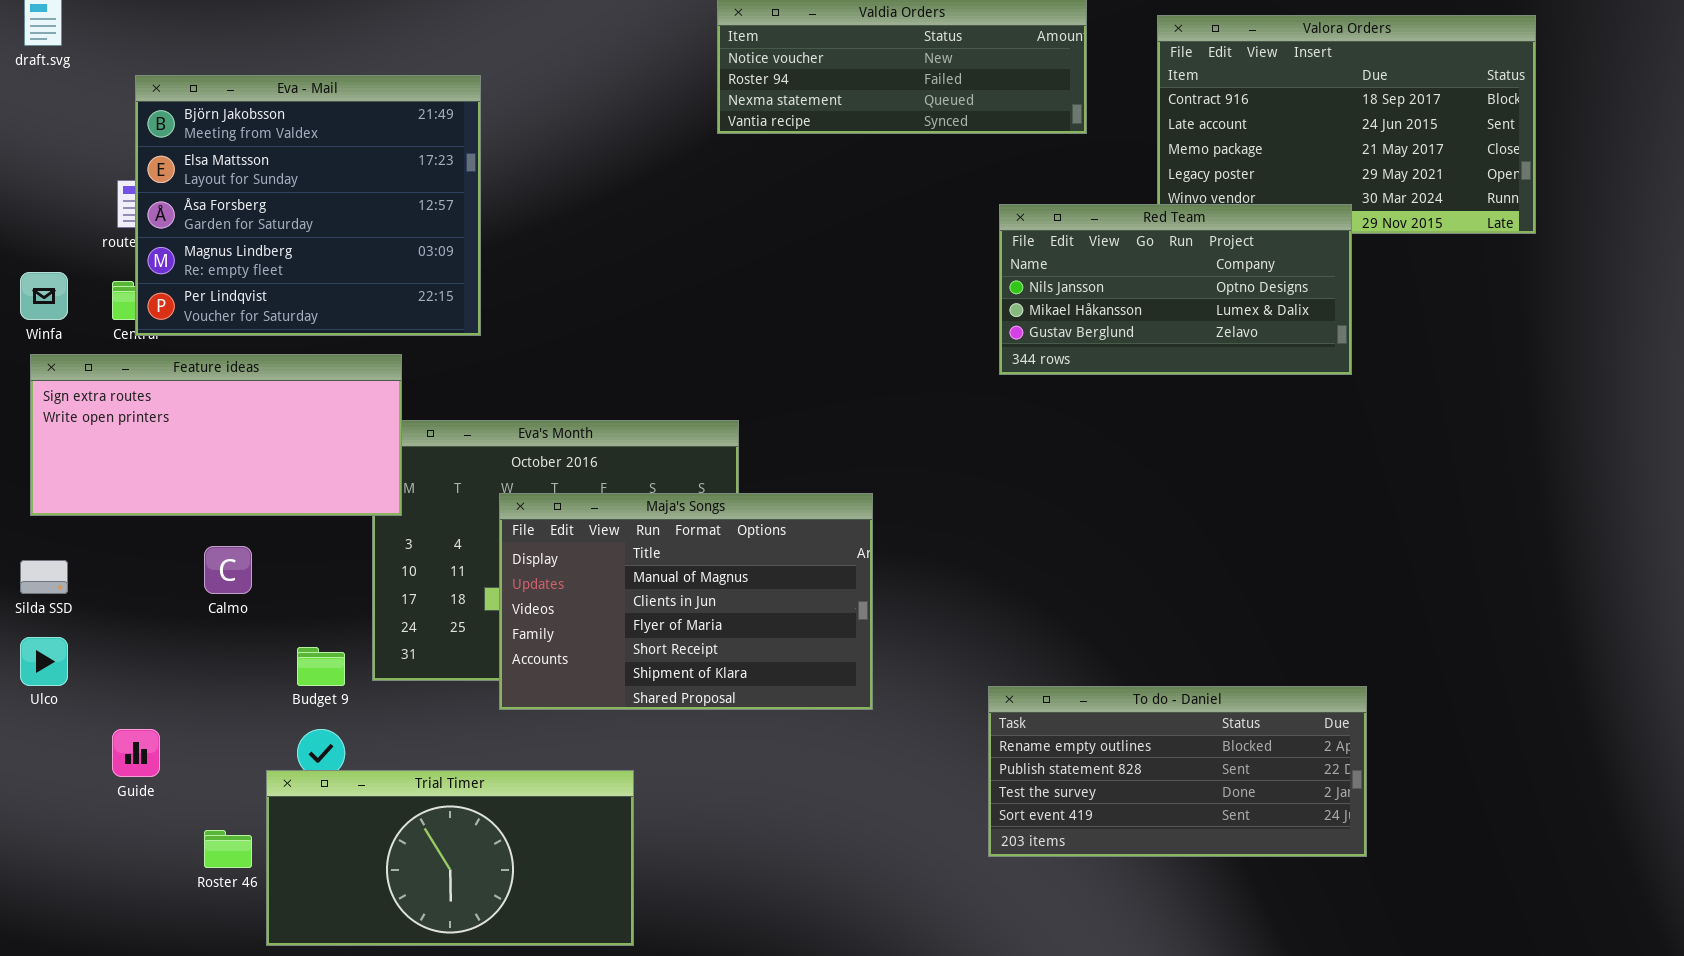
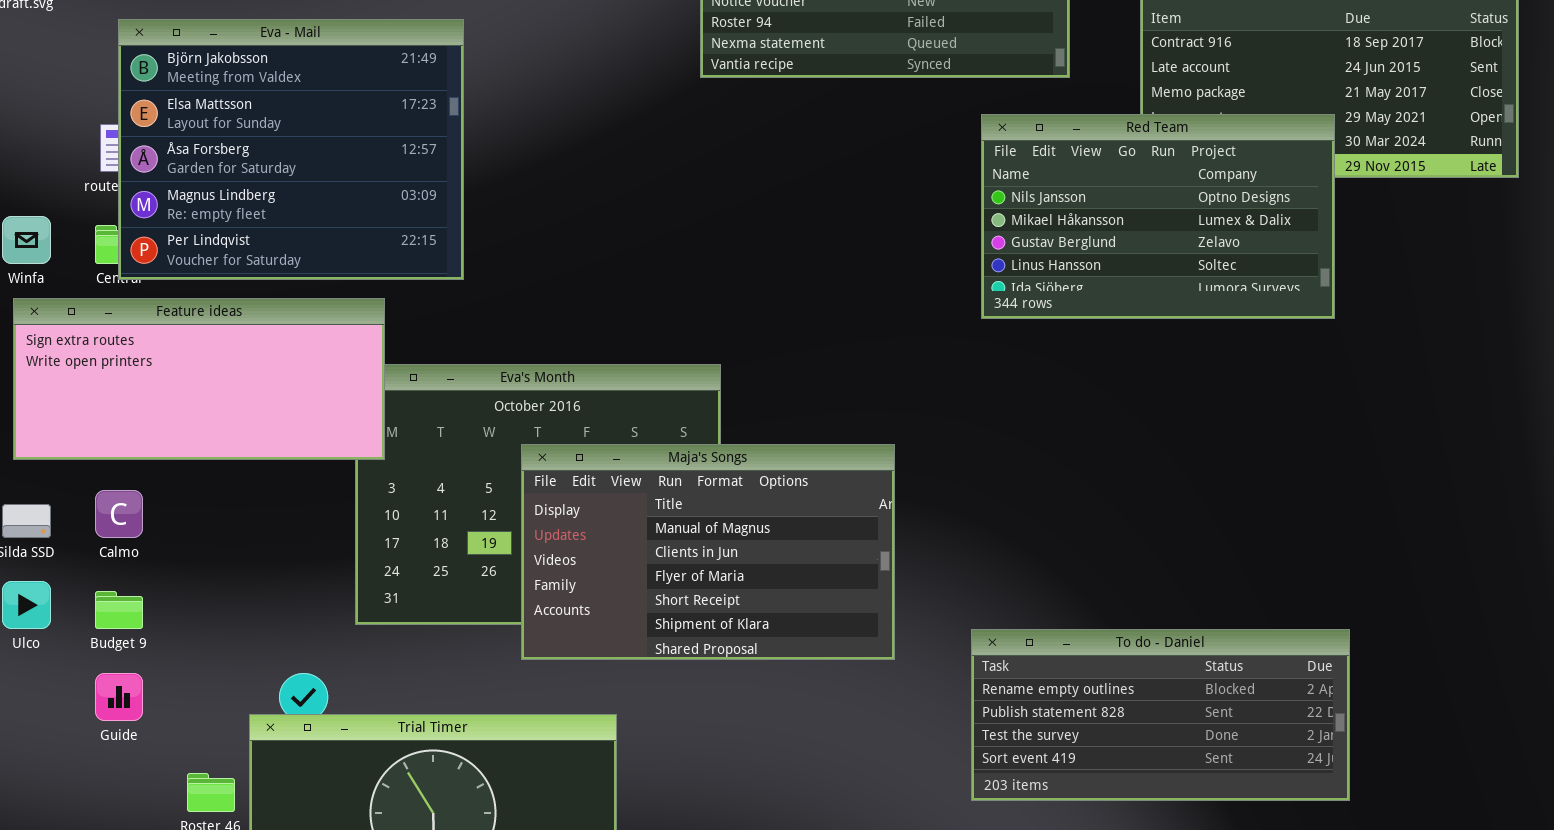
Red Team: [999,204,1352,375] -> [981,114,1335,319], resized
Maja's Songs: [499,493,873,710] -> [521,444,895,660], moved
Calmo: [204,546,252,594] -> [95,490,143,538], moved
Budget 9: [297,647,345,686] -> [95,591,143,629], moved

